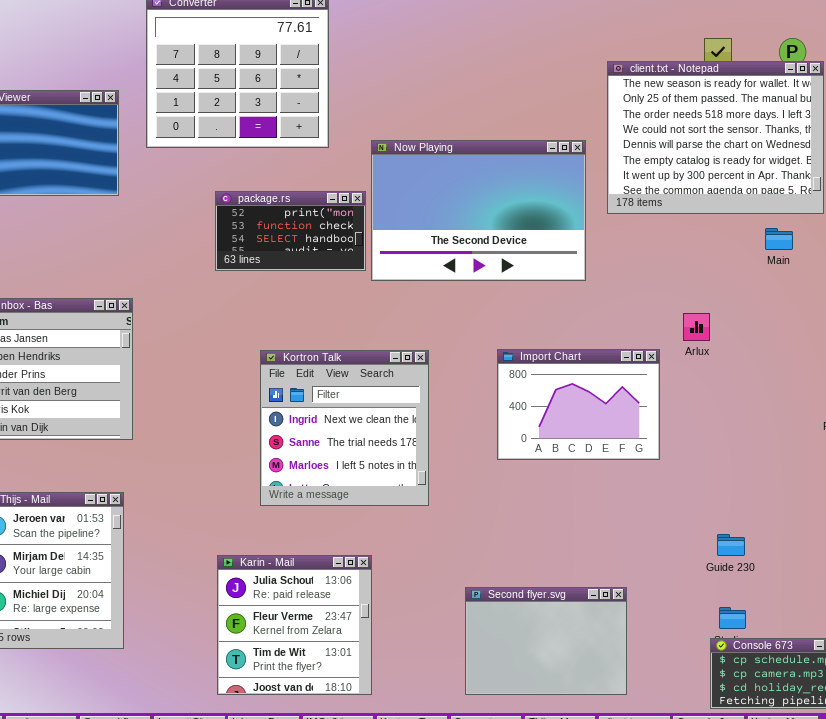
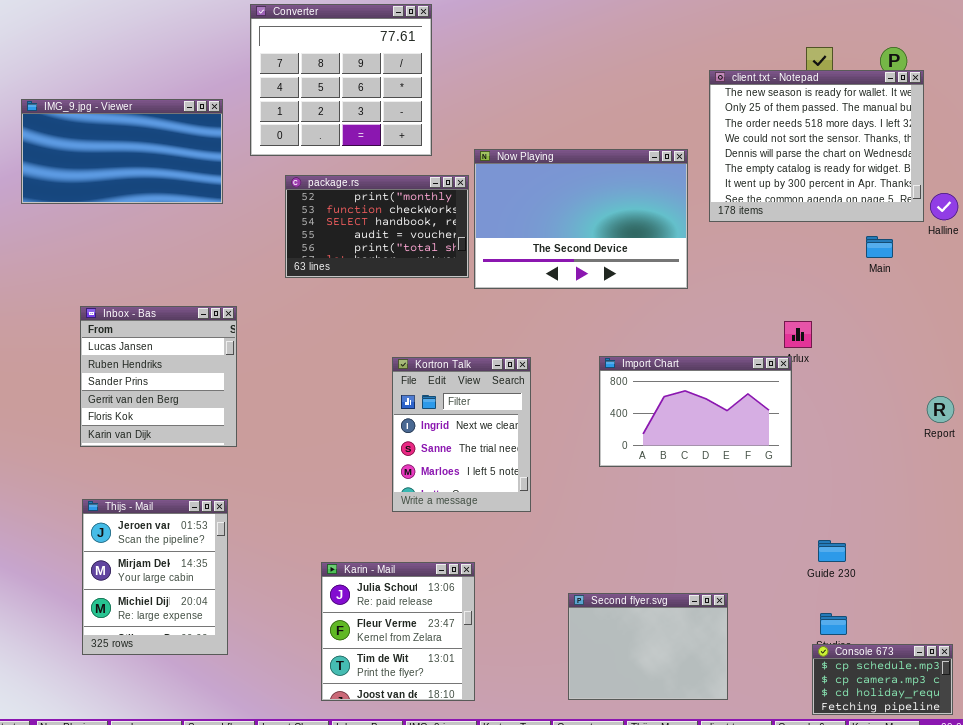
package.rs: [215,191,366,271] -> [285,175,469,278], resized
Import Chart: [497,349,660,460] -> [599,356,792,467], resized
Kortron Talk: [260,350,429,506] -> [392,357,531,512], resized

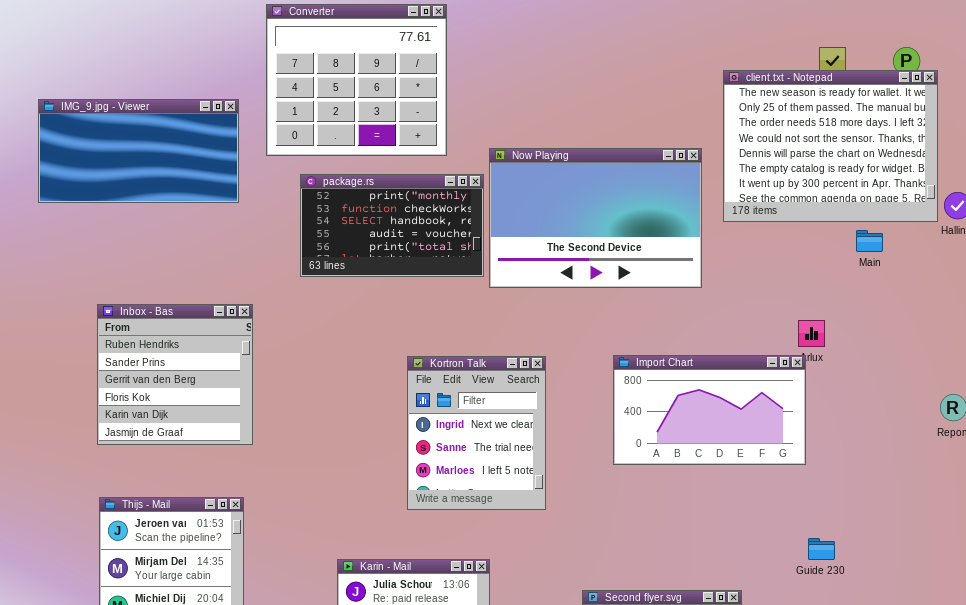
Main: [866,236,893,258] -> [856,230,883,252], moved
Inbox - Bas: [80,306,237,447] -> [97,304,253,445], scrolled down 1 row
Guide 230: [818,540,846,562] -> [808,538,835,560], moved

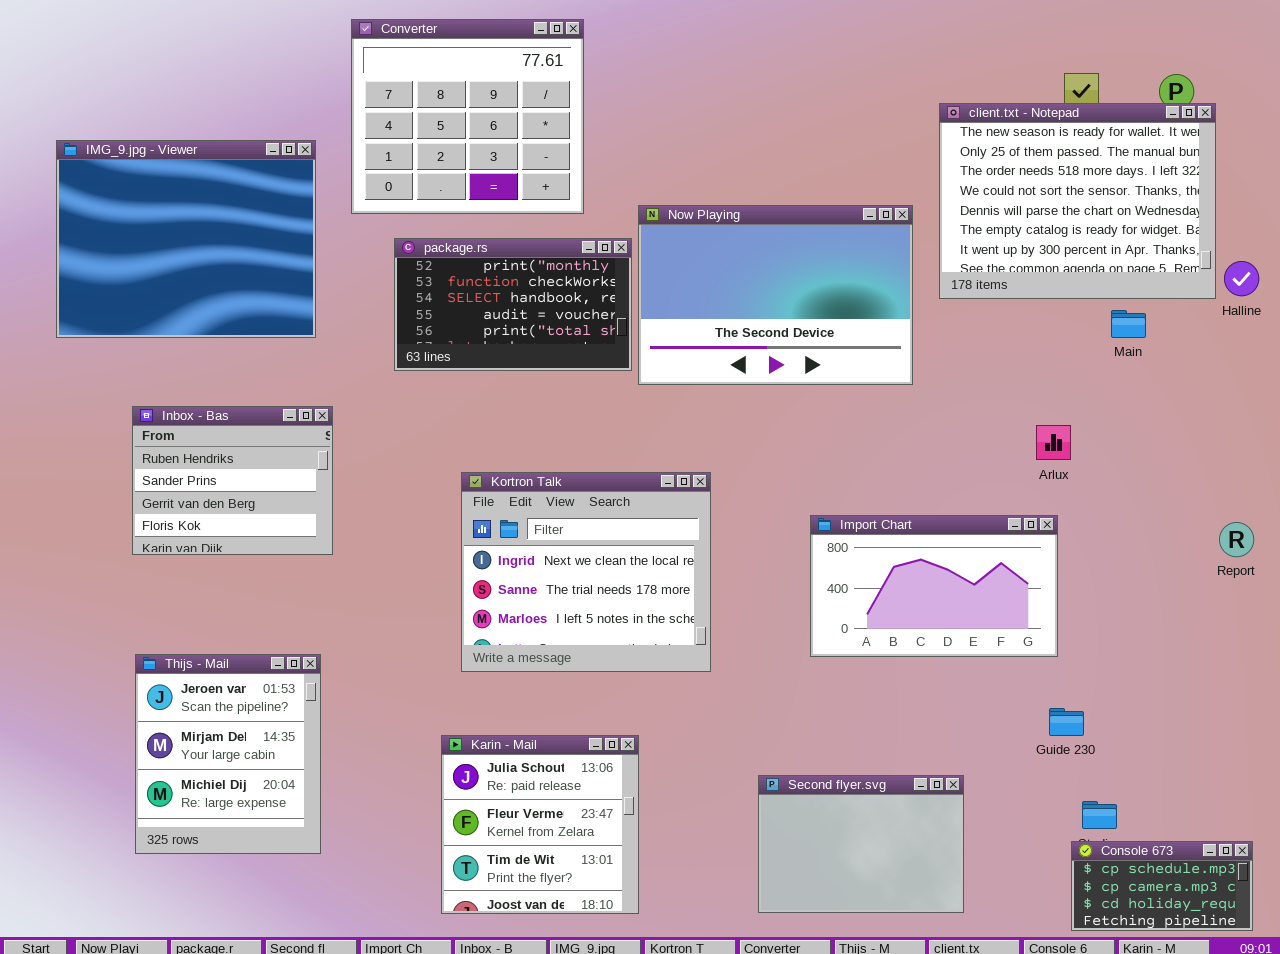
IMG_9.jpg - Viewer: [38,99,239,203] -> [56,140,316,338], resized
Inbox - Bas: [97,304,253,445] -> [132,406,333,555], resized
Import Chart: [613,355,806,465] -> [810,515,1058,657], moved
Kortron Talk: [407,356,546,510] -> [461,472,711,672], resized

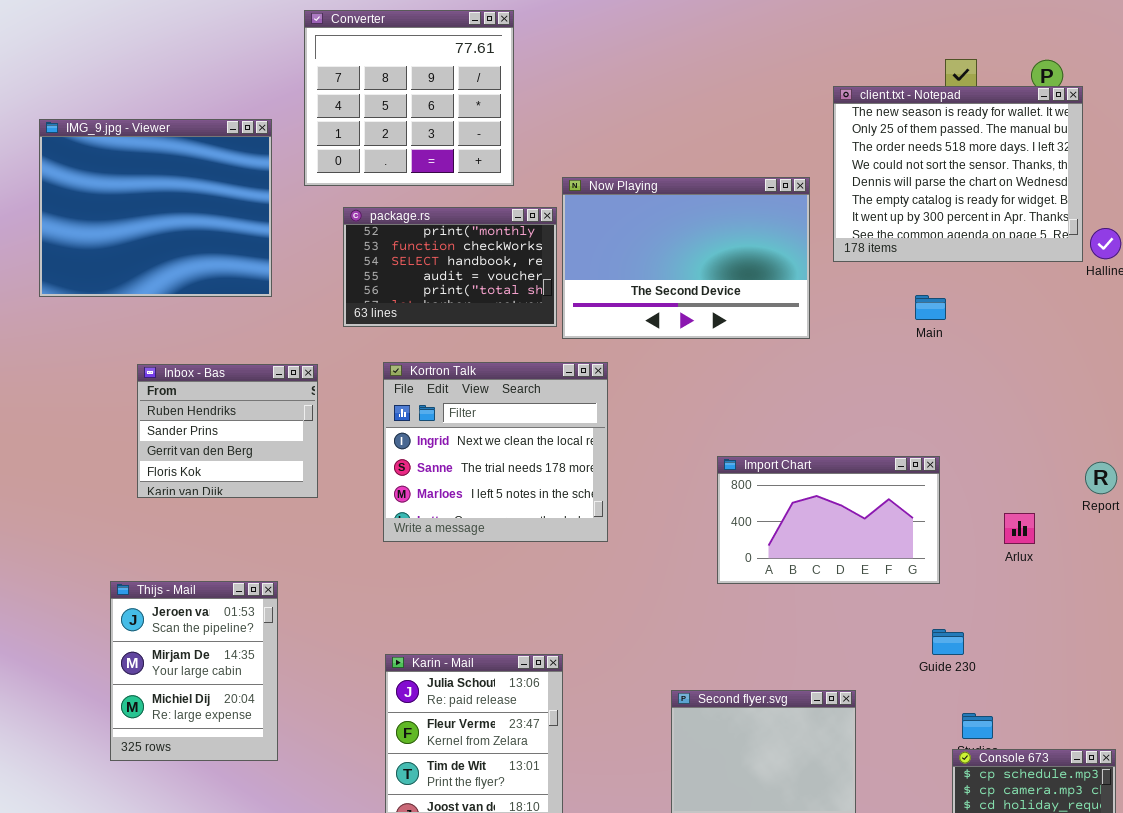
Main: [1111,310,1146,338] -> [915,295,946,320], moved
Inbox - Bas: [132,406,333,555] -> [137,364,318,498], moved
Arlux: [1036,425,1071,460] -> [1004,513,1035,544], moved
Kortron Talk: [461,472,711,672] -> [383,362,608,542], moved

